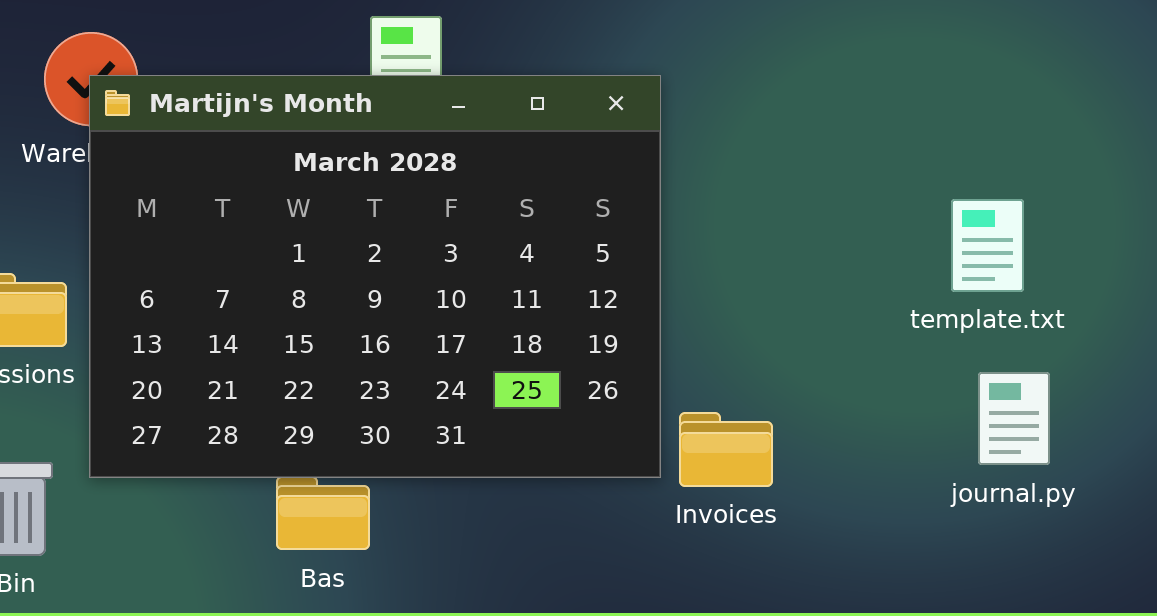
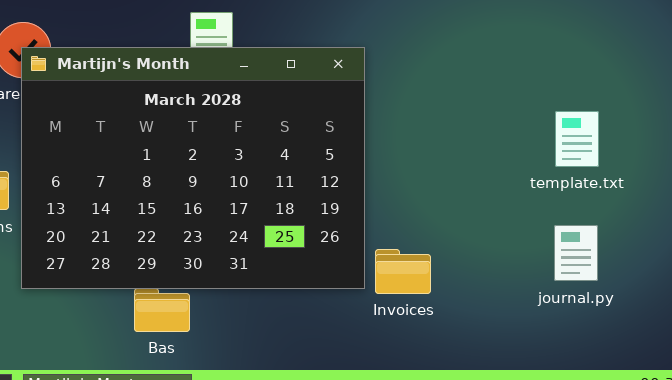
template.txt: [951,199,1024,292] -> [555,111,599,167], moved

